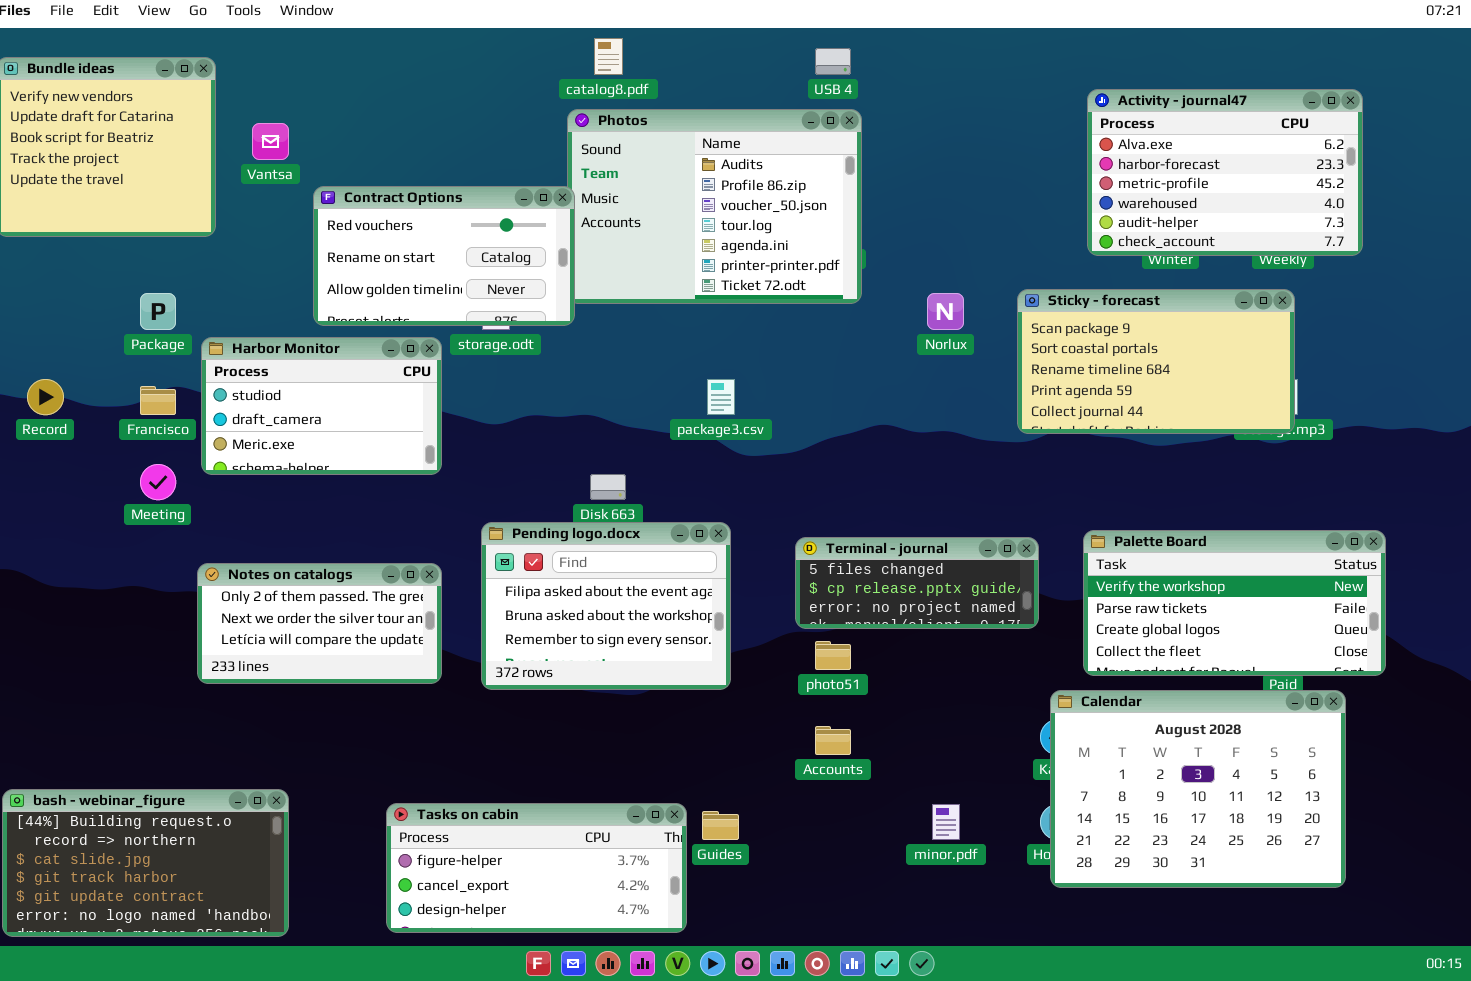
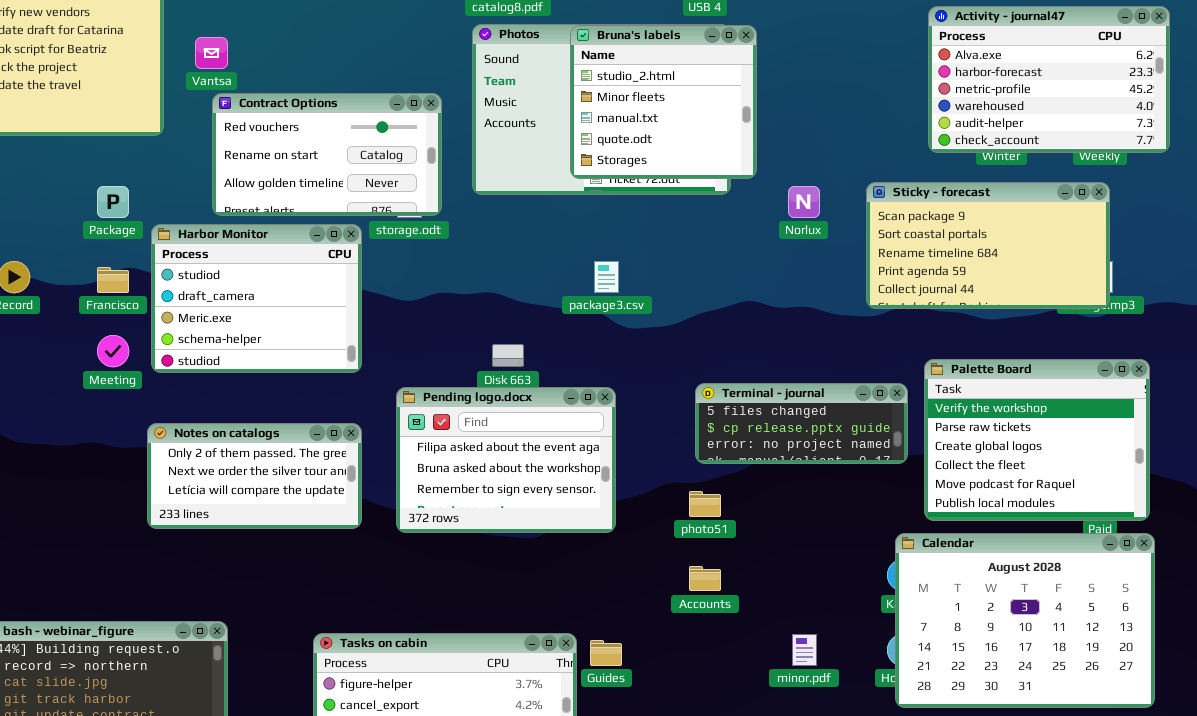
Bruna's labels: none -> [570,25,757,179], opened
Contract Options: [313,186,575,326] -> [212,93,442,216], moved
Harbor Monitor: [201,337,442,475] -> [151,224,362,373], resized
Palette Board: [1083,530,1386,676] -> [924,359,1150,521], resized
Terminal - journal: [795,537,1039,629] -> [695,383,908,464], moved

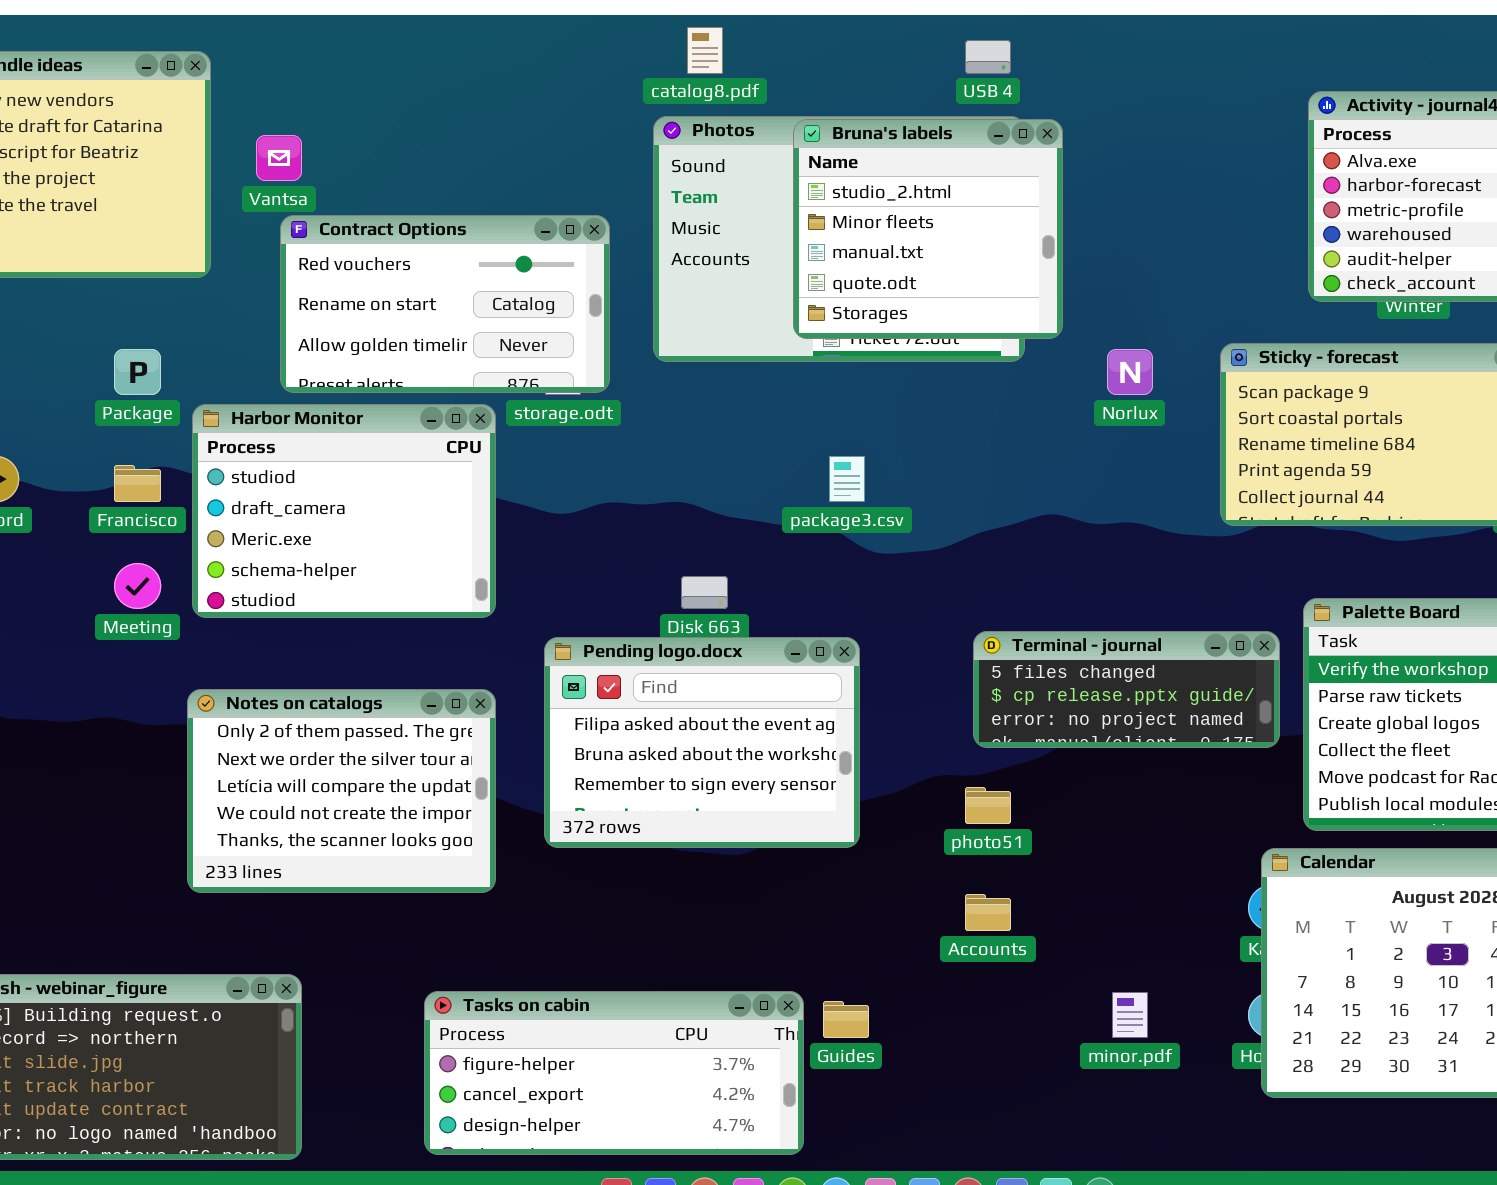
Notes on catalogs: [147,423,362,529] -> [187,689,496,893], resized

